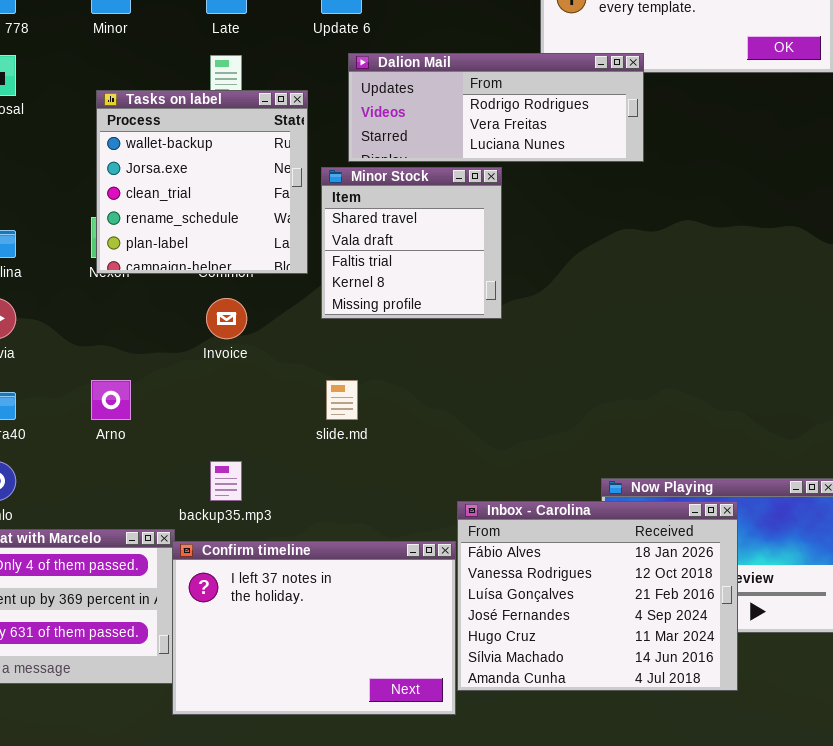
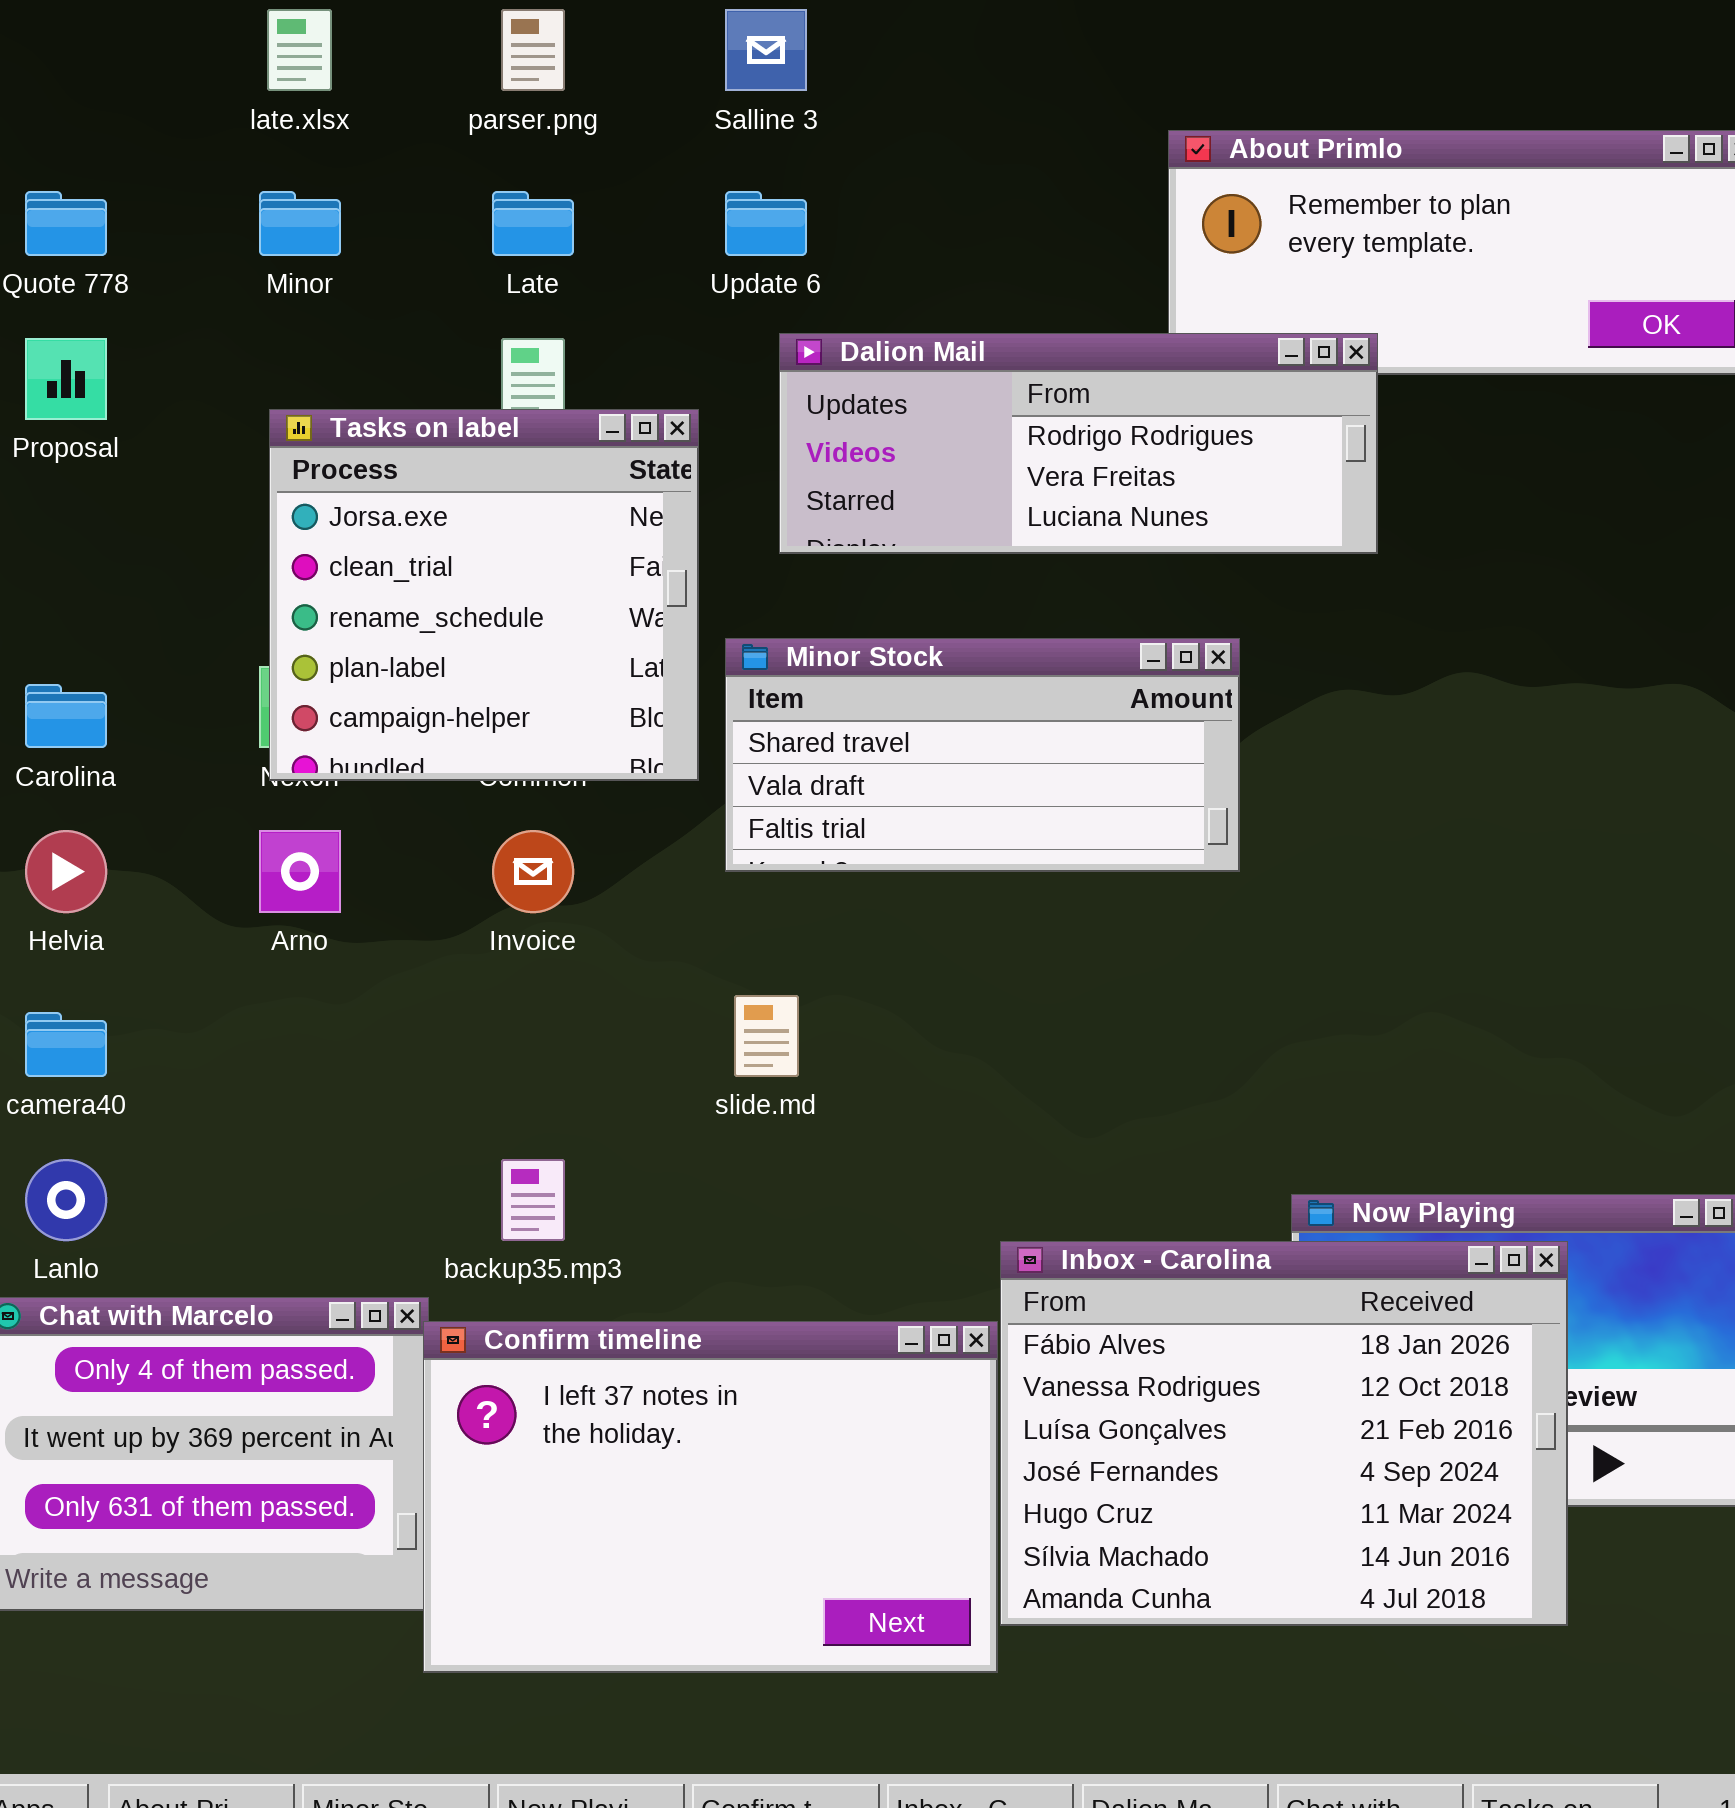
Tasks on label: [96,90,308,274] -> [269,409,699,781], scrolled down 1 row
Minor Stock: [321,167,502,319] -> [725,638,1240,872], resized
Arno: [91,380,131,420] -> [259,830,341,913], moved

